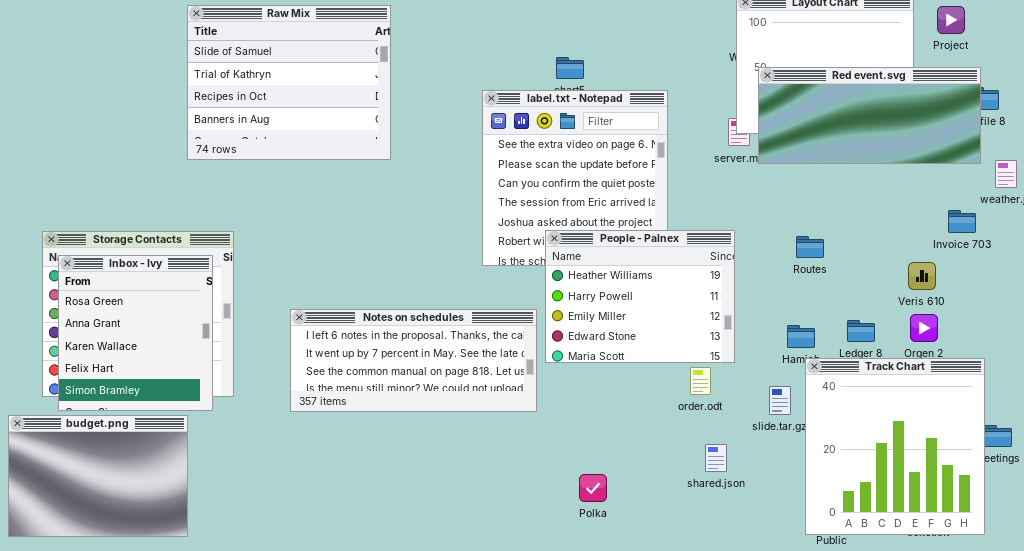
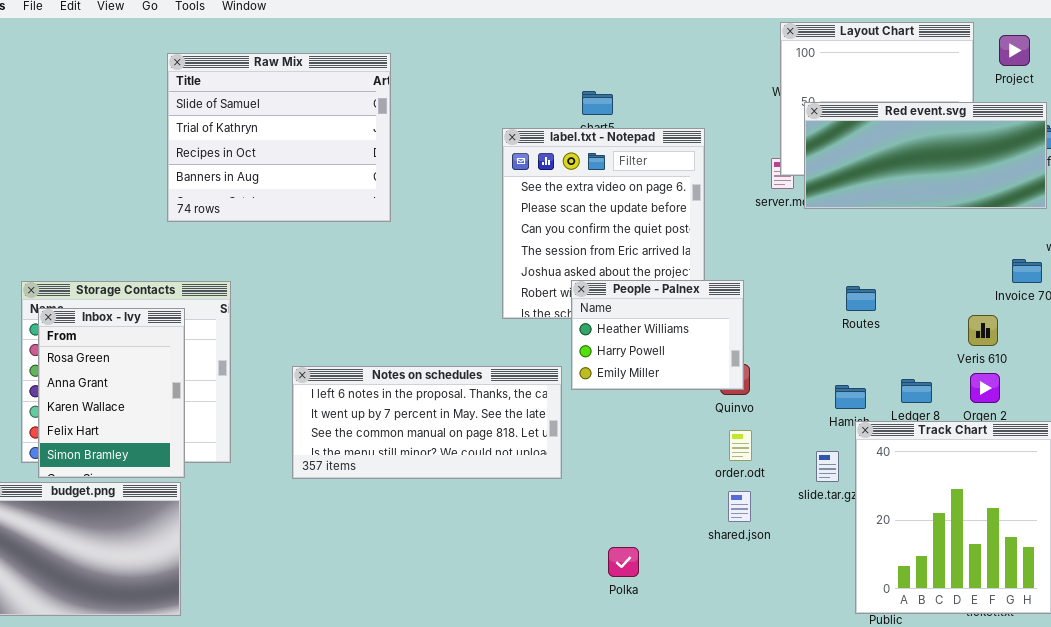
Raw Mix: [187,5,391,160] -> [167,53,391,222], moved
People - Palnex: [545,230,735,363] -> [571,280,744,390], resized
Inbox - Ivy: [58,255,213,411] -> [38,308,185,478], resized
shared.json: [705,444,727,472] -> [728,491,751,522], moved

